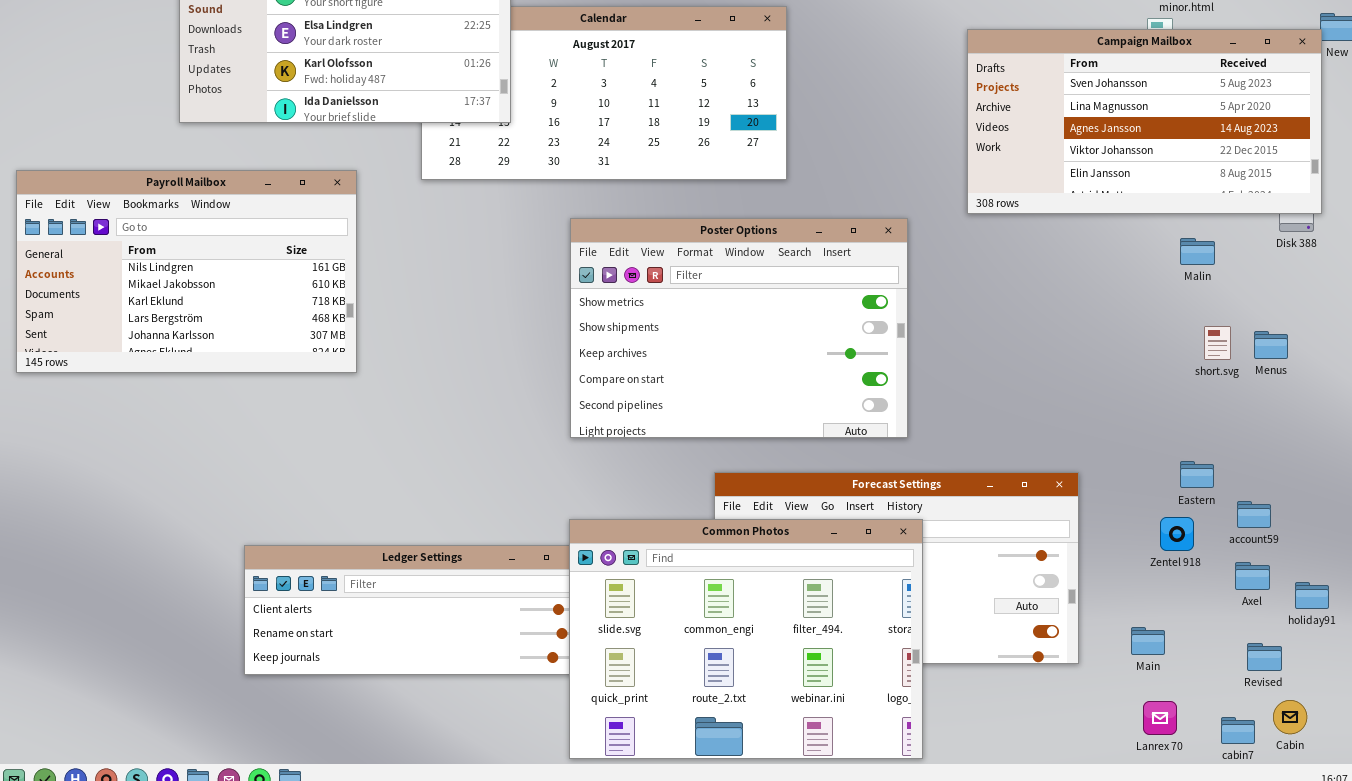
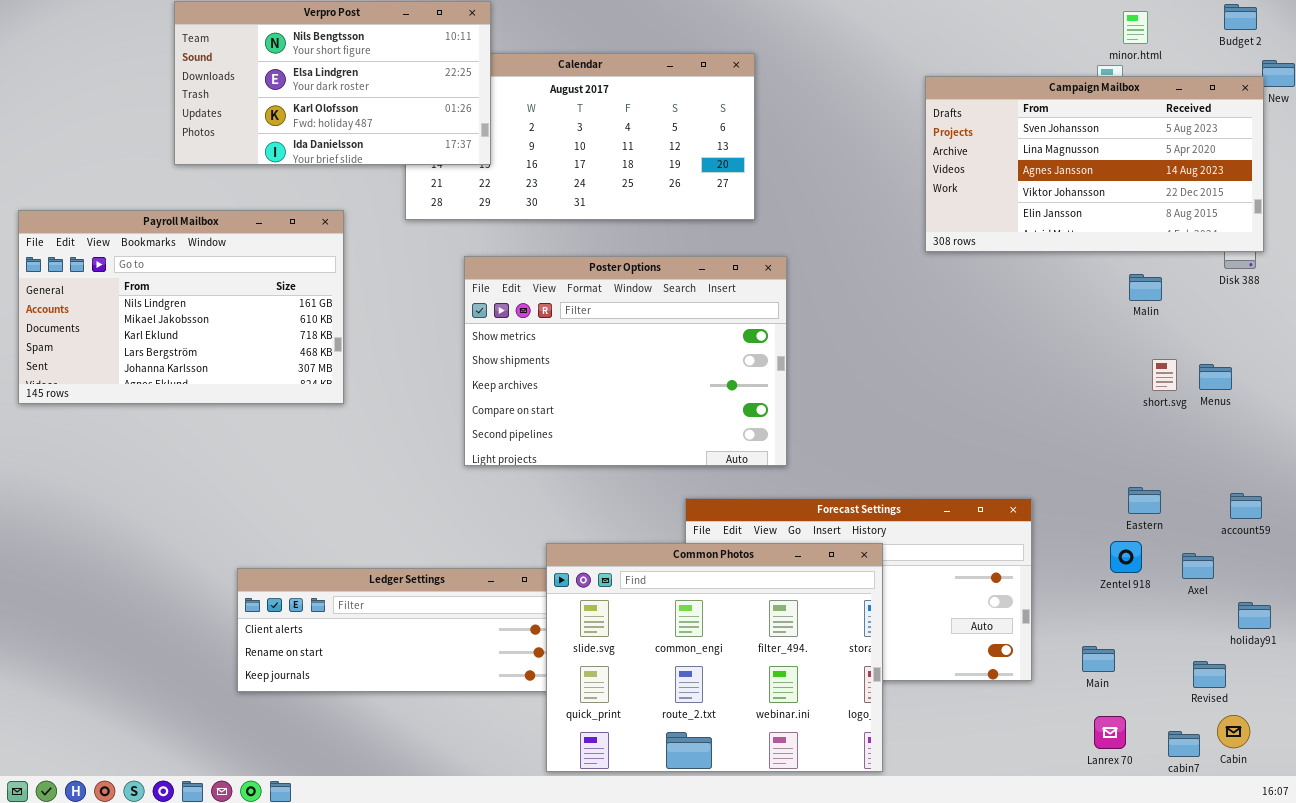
Poster Options: [570,218,908,438] -> [464,256,787,466], moved
account59: [1237,501,1271,528] -> [1230,493,1262,519], moved
Axel: [1235,562,1270,590] -> [1182,553,1214,579], moved

